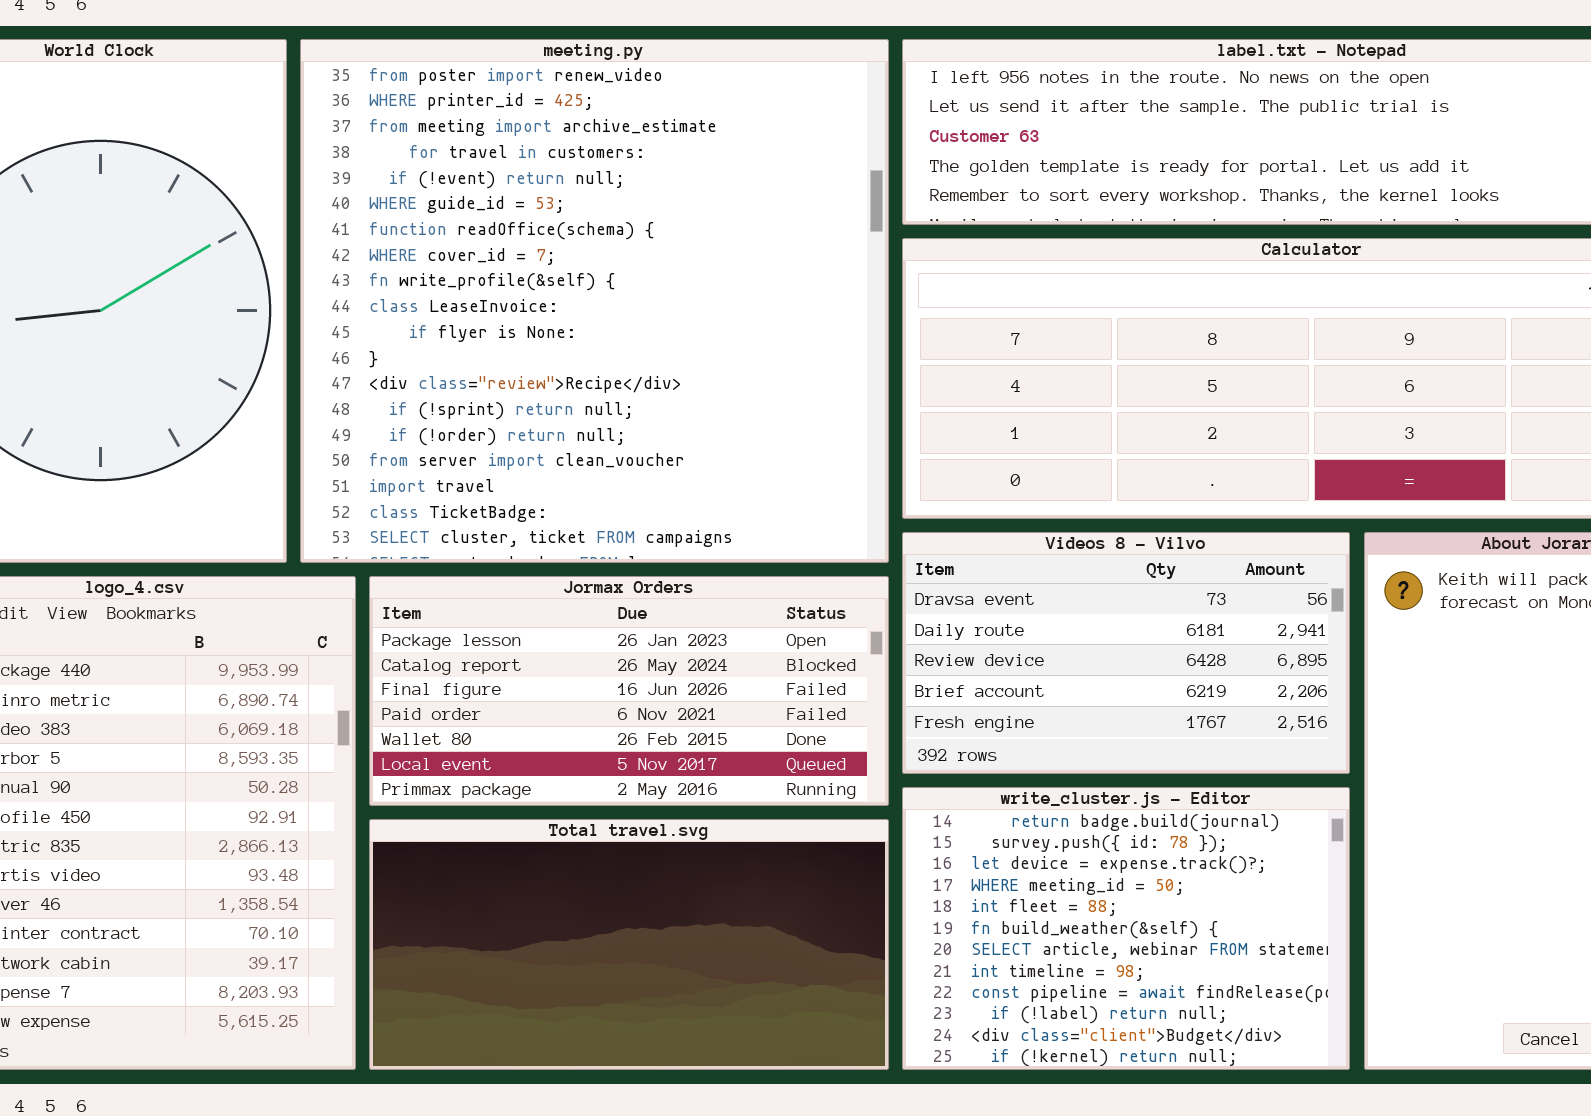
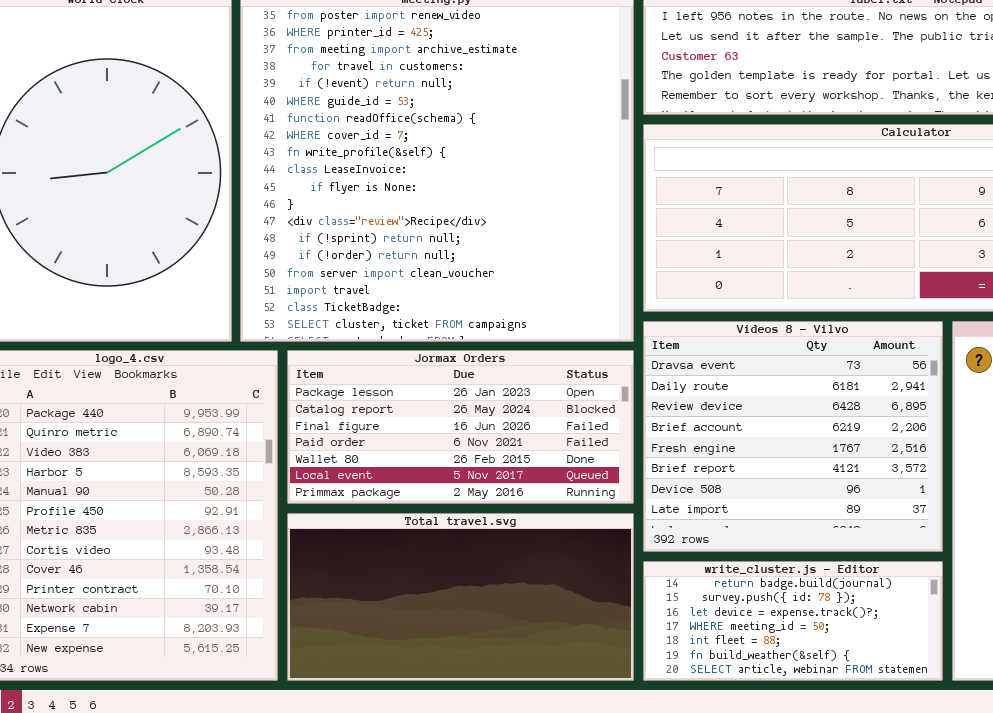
Videos 8 - Vilvo: [902,532,1350,774] -> [643,321,943,552], resized
write_cluster.js - Editor: [902,787,1350,1070] -> [643,561,943,681], resized

